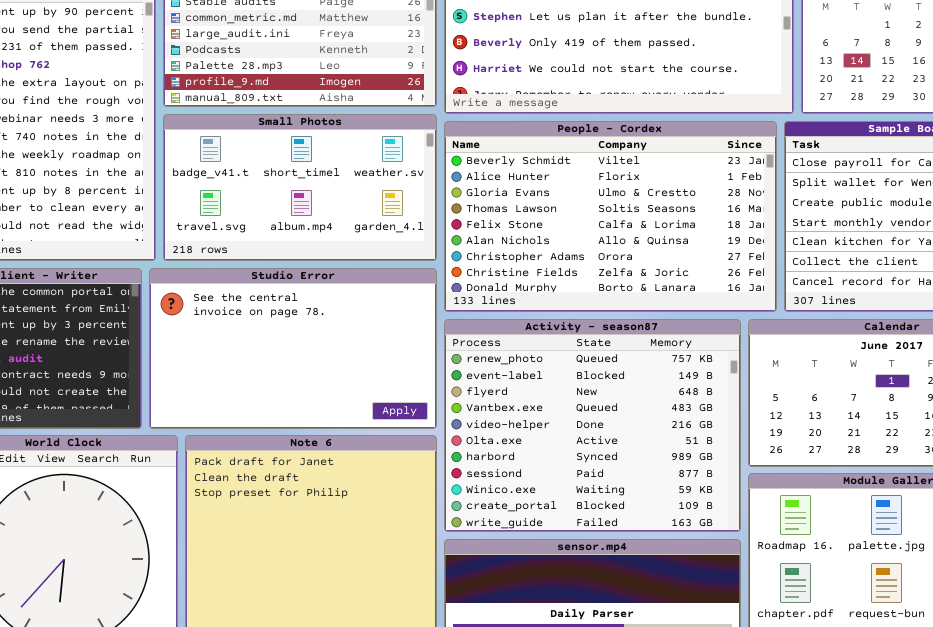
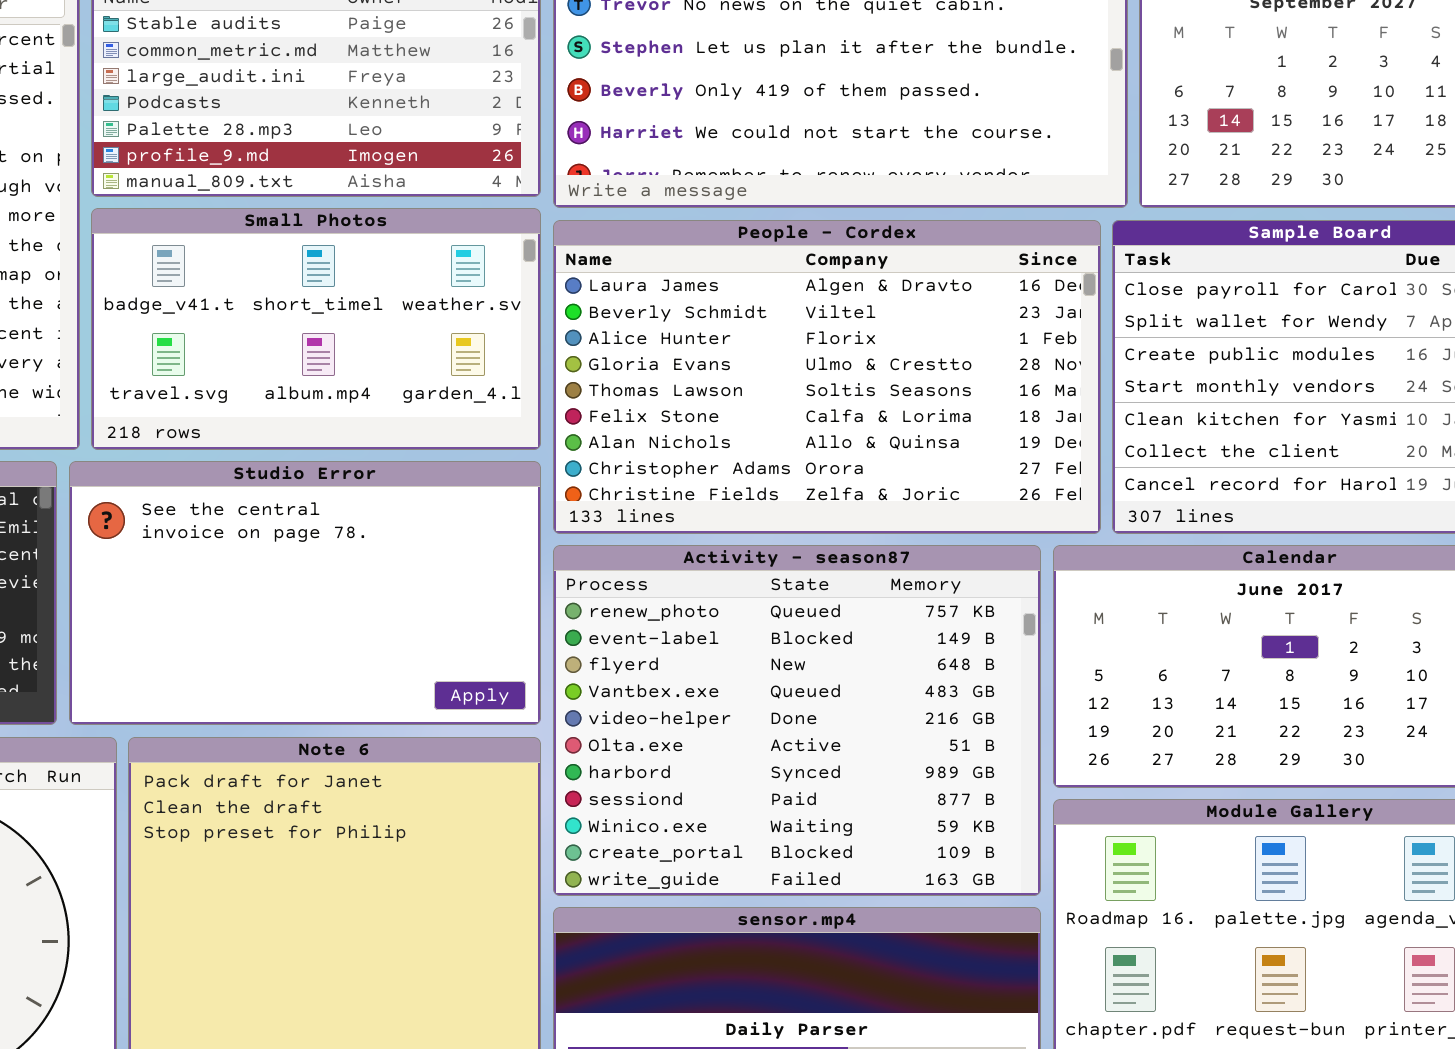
People - Cordex: [444,121,777,312] -> [553,220,1101,534], scrolled up 1 row

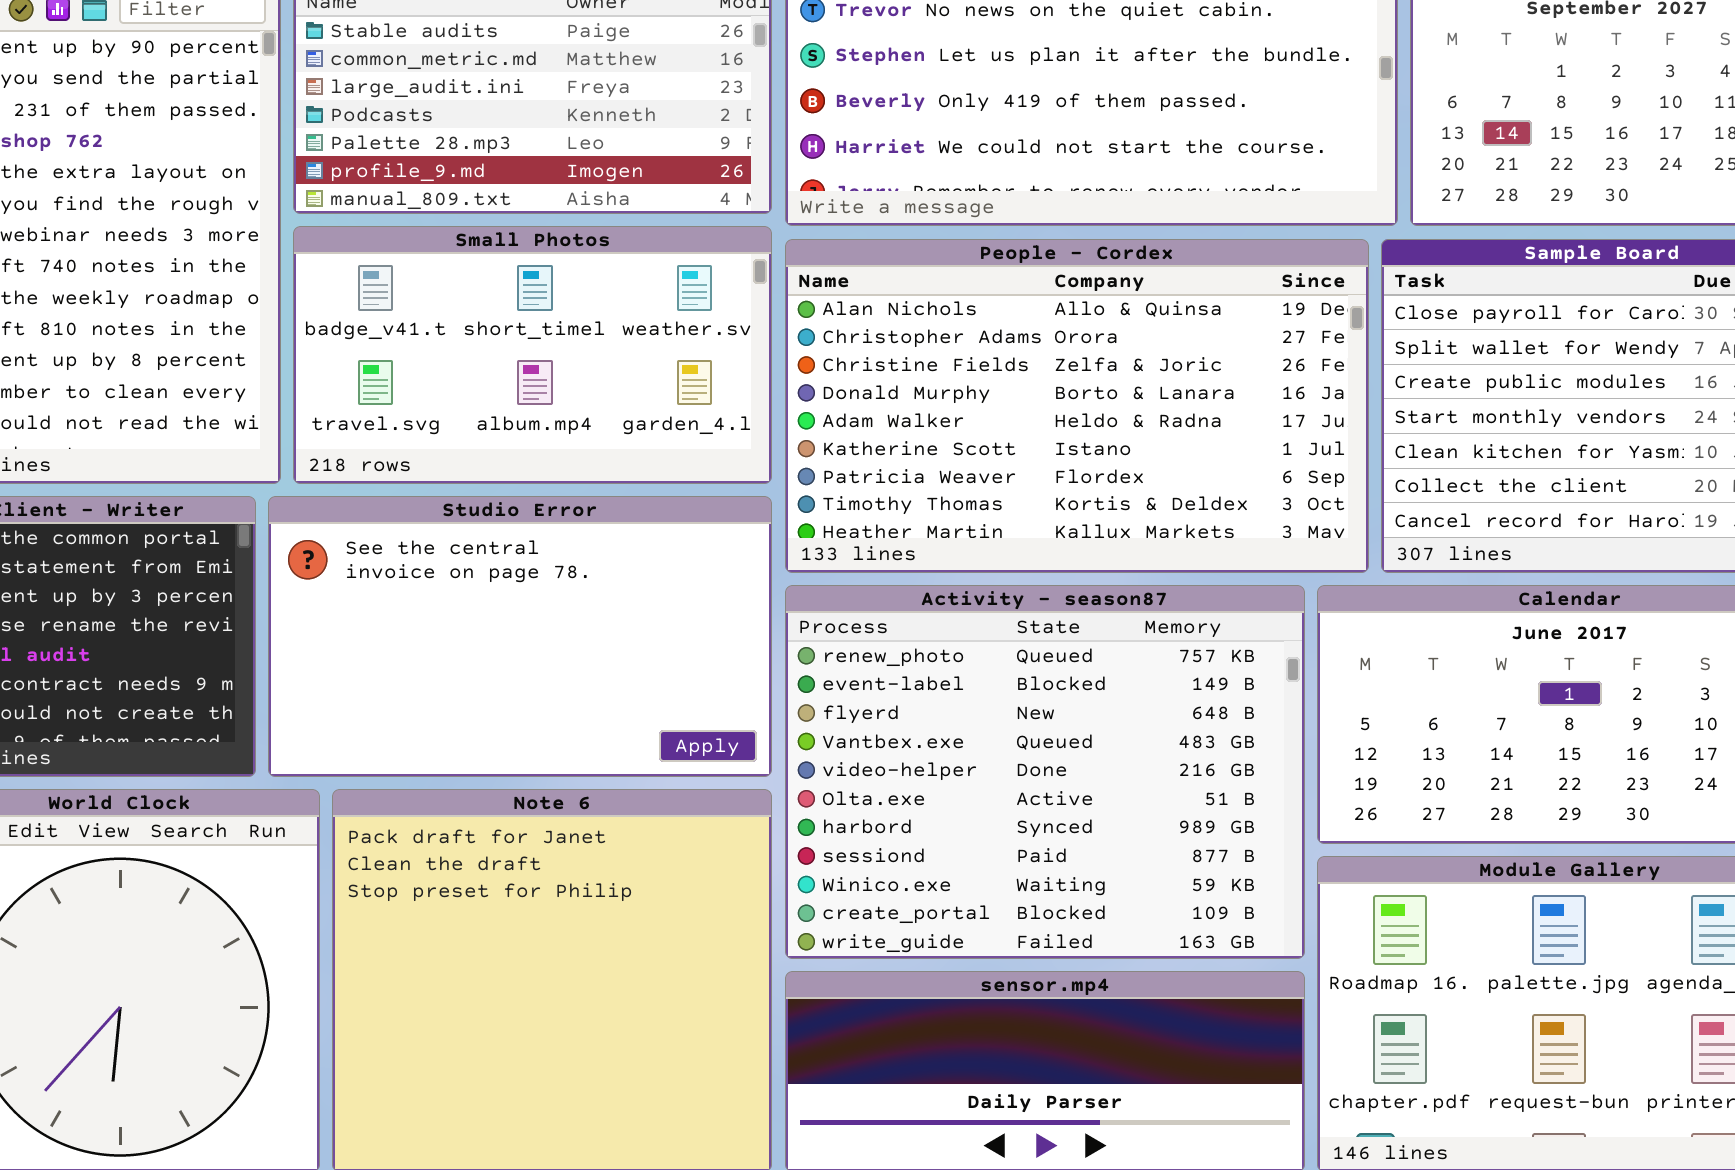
People - Cordex: [553,220,1101,534] -> [785,239,1369,573], scrolled down 6 rows

